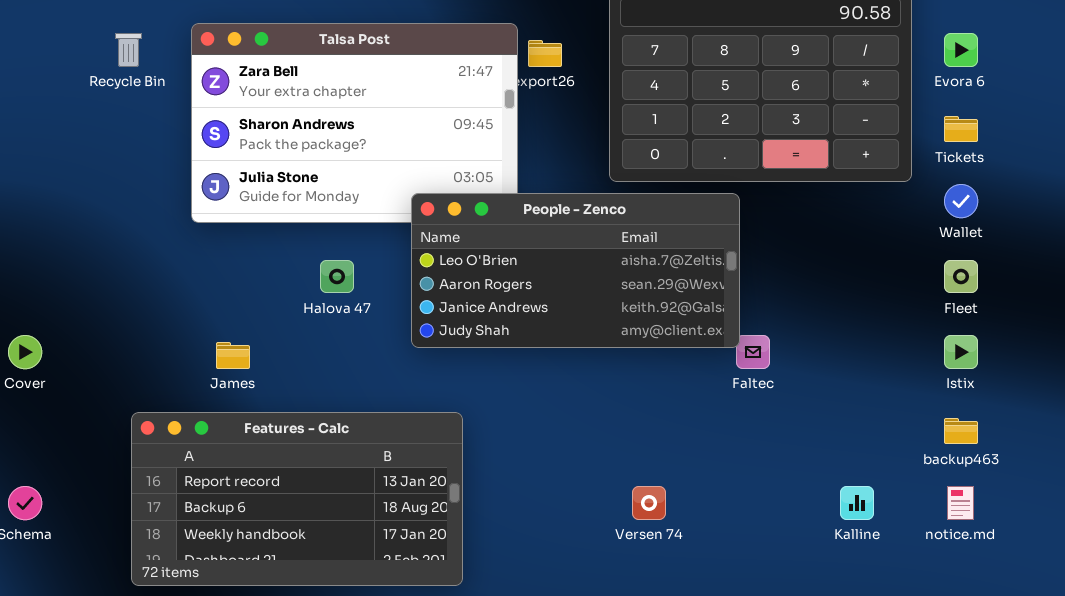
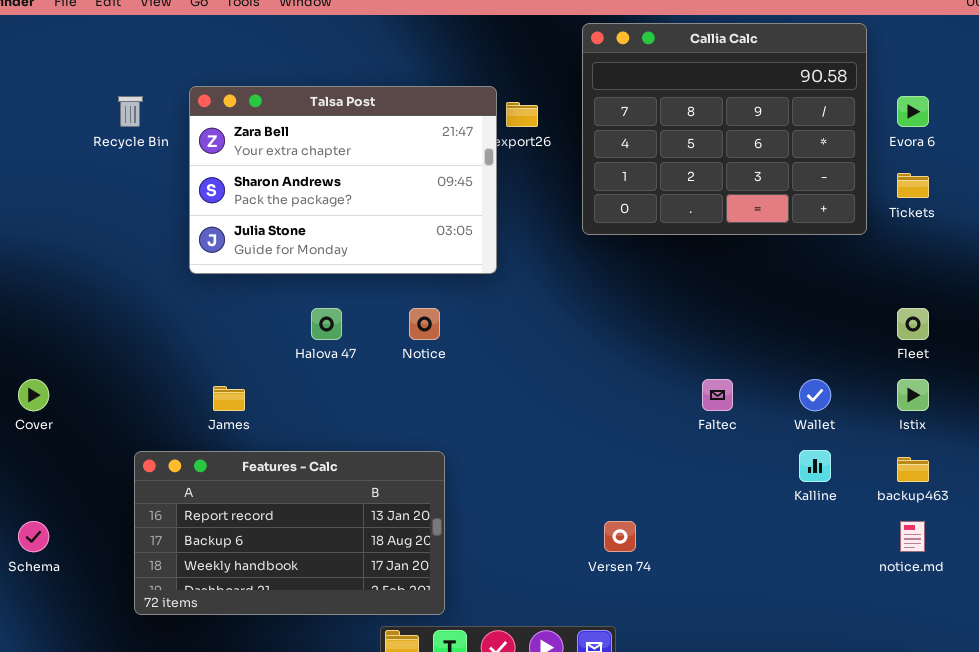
Wallet: [944,184,978,218] -> [799,379,831,411], moved
People - Zenco: [411,193,740,348] -> none, closed
Kalline: [840,486,874,520] -> [799,450,831,482], moved

